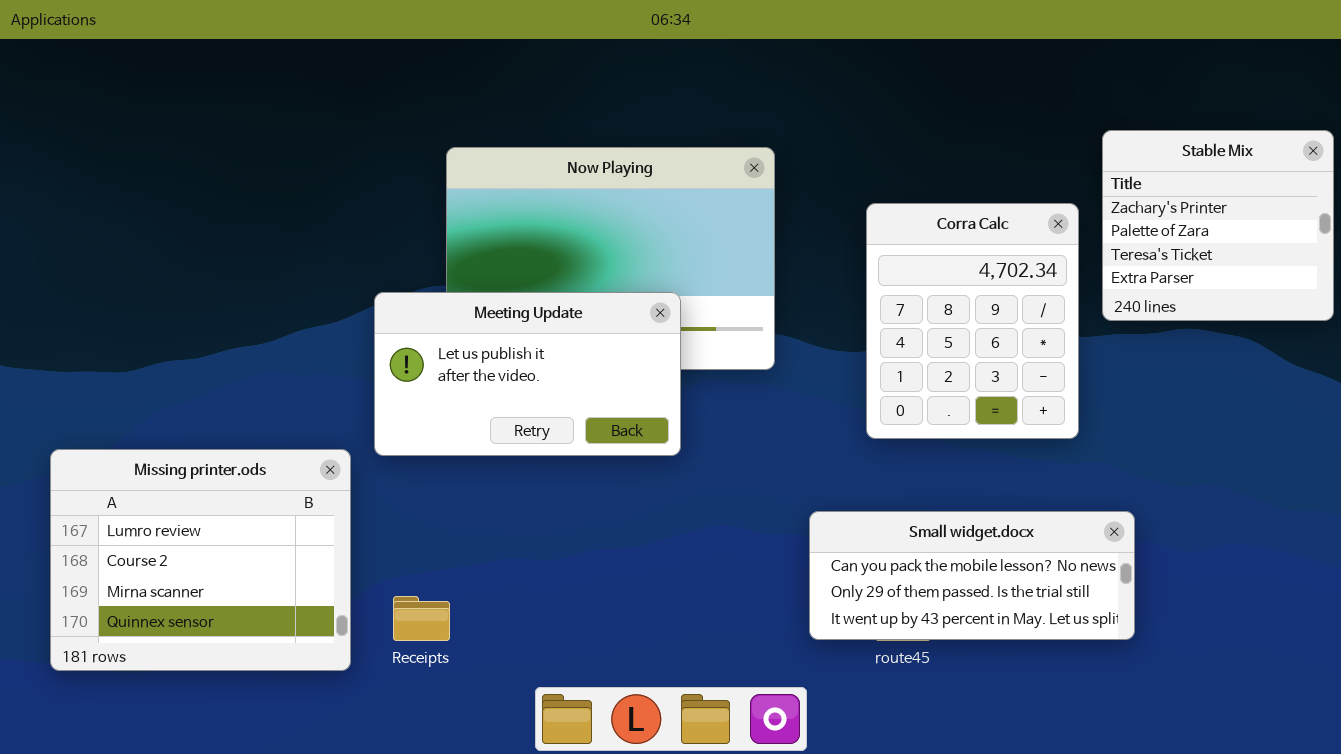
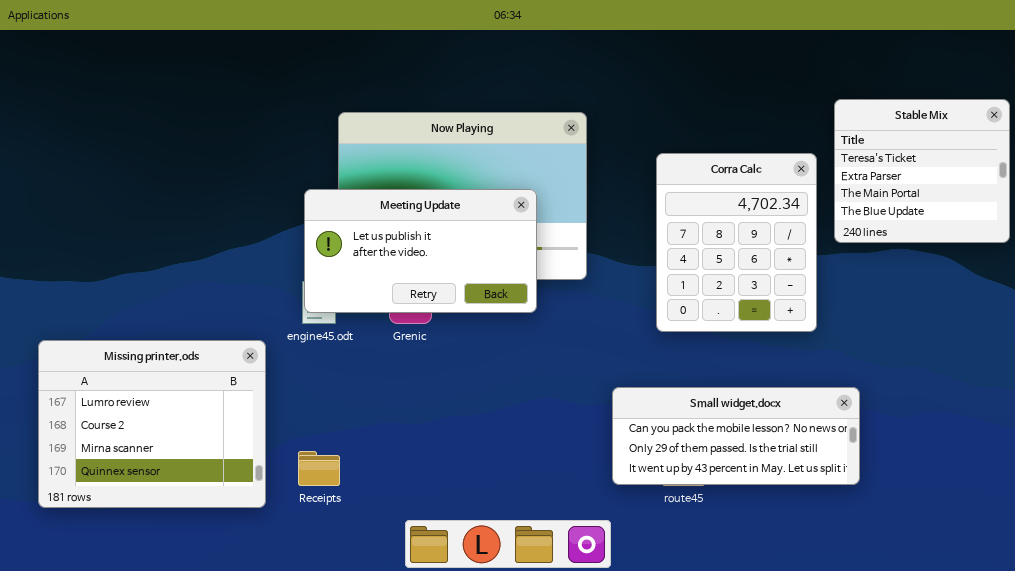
Stable Mix: [1102,130,1334,321] -> [834,99,1010,243], scrolled down 2 rows
Meeting Update: [374,292,681,456] -> [304,189,537,313], moved

